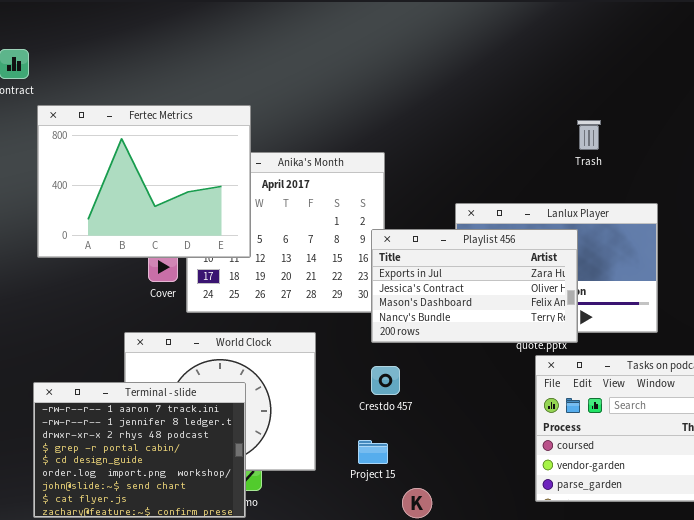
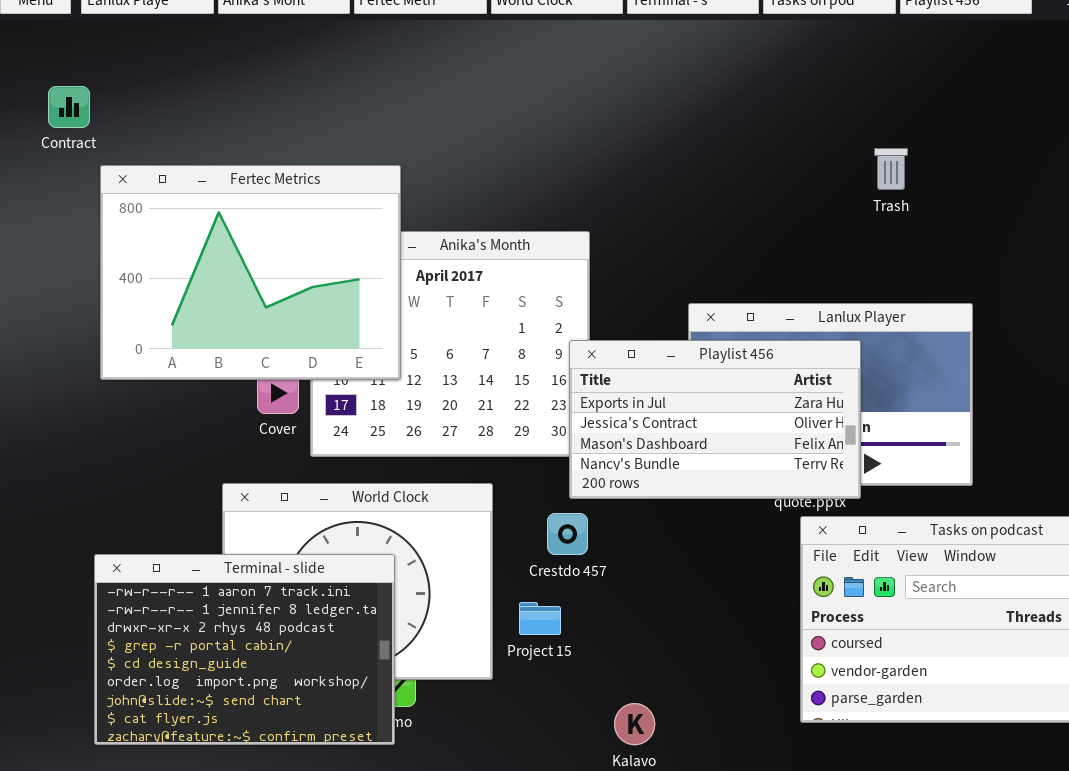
Trash: [577,120,601,150] -> [874,148,908,190], moved
Crestdo 457: [371,366,400,395] -> [547,513,588,555], moved
Project 15: [358,440,388,464] -> [519,602,561,635], moved

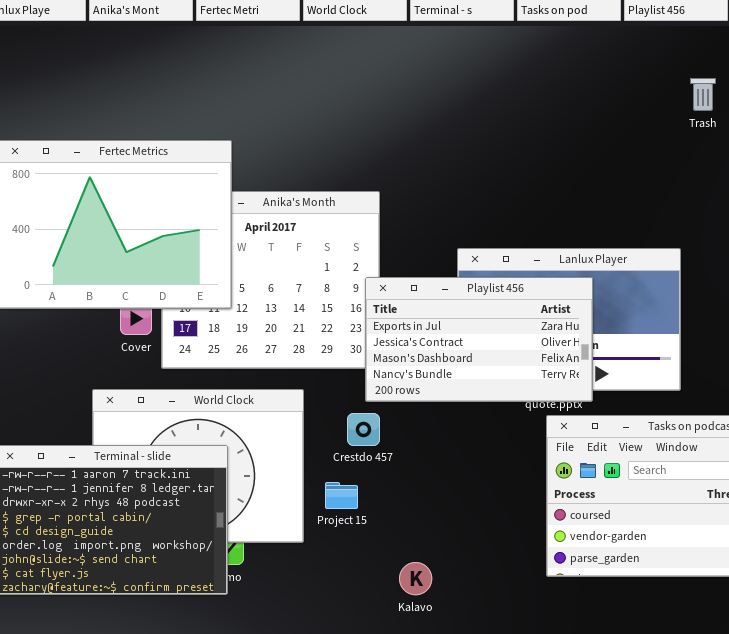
Trash: [874,148,908,190] -> [690,78,716,111], moved

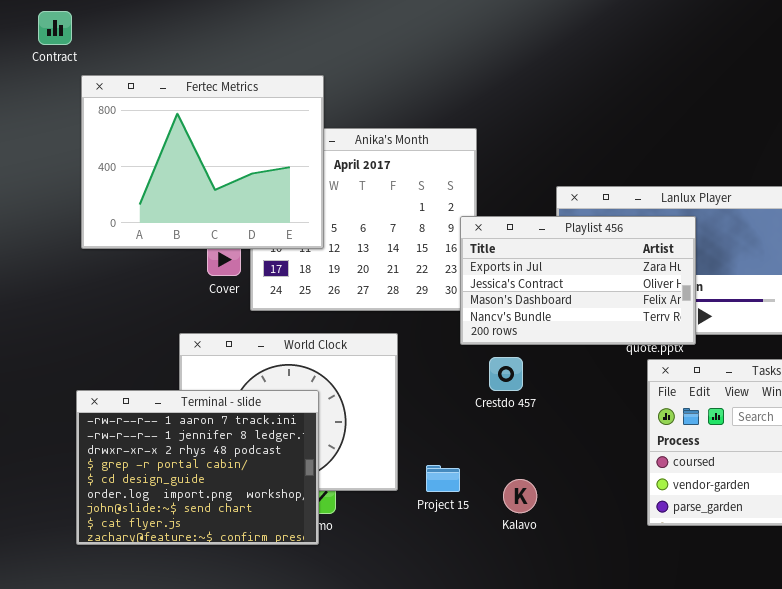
Crestdo 457: [347,413,380,446] -> [489,357,523,391], moved
Project 15: [325,482,358,509] -> [426,465,460,492], moved
Kalavo: [399,562,432,595] -> [503,479,537,513], moved

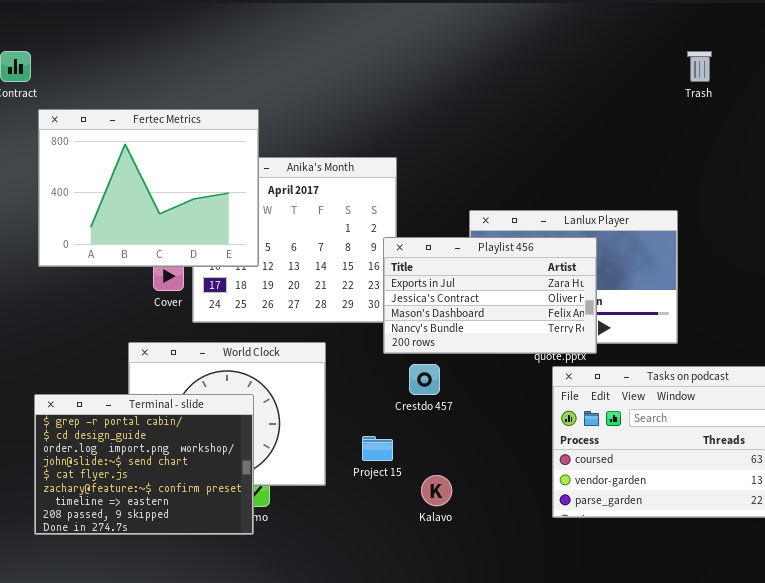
Terminal - slide: [76,390,319,545] -> [34,394,254,535], scrolled down 3 rows
Project 15: [426,465,460,492] -> [362,436,393,461], moved

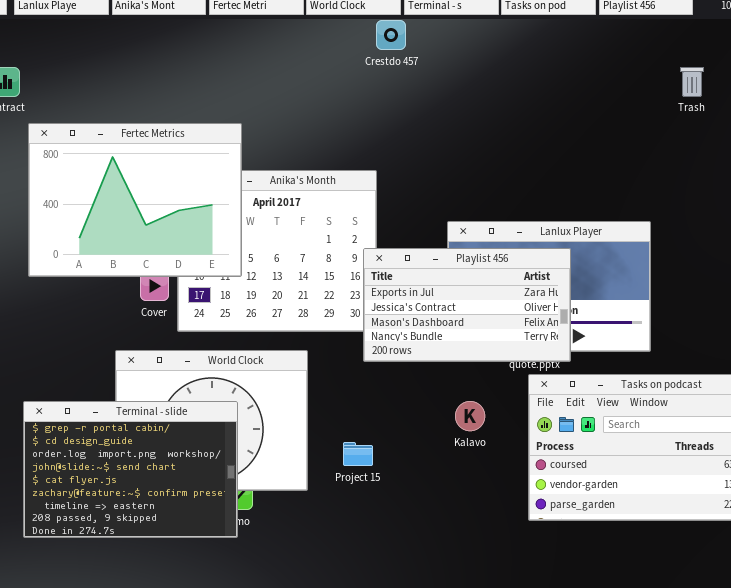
Trash: [687,51,712,82] -> [680,67,704,97], moved
Crestdo 457: [409,364,440,395] -> [376,20,406,50], moved
Kalavo: [421,475,452,506] -> [455,401,485,431], moved

